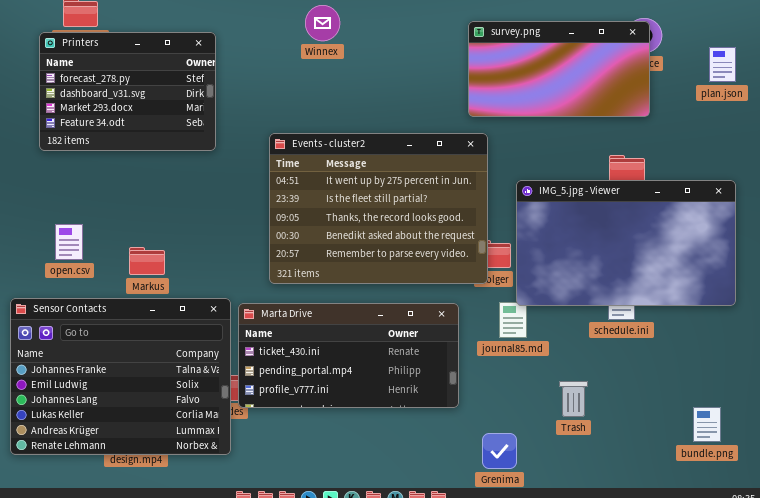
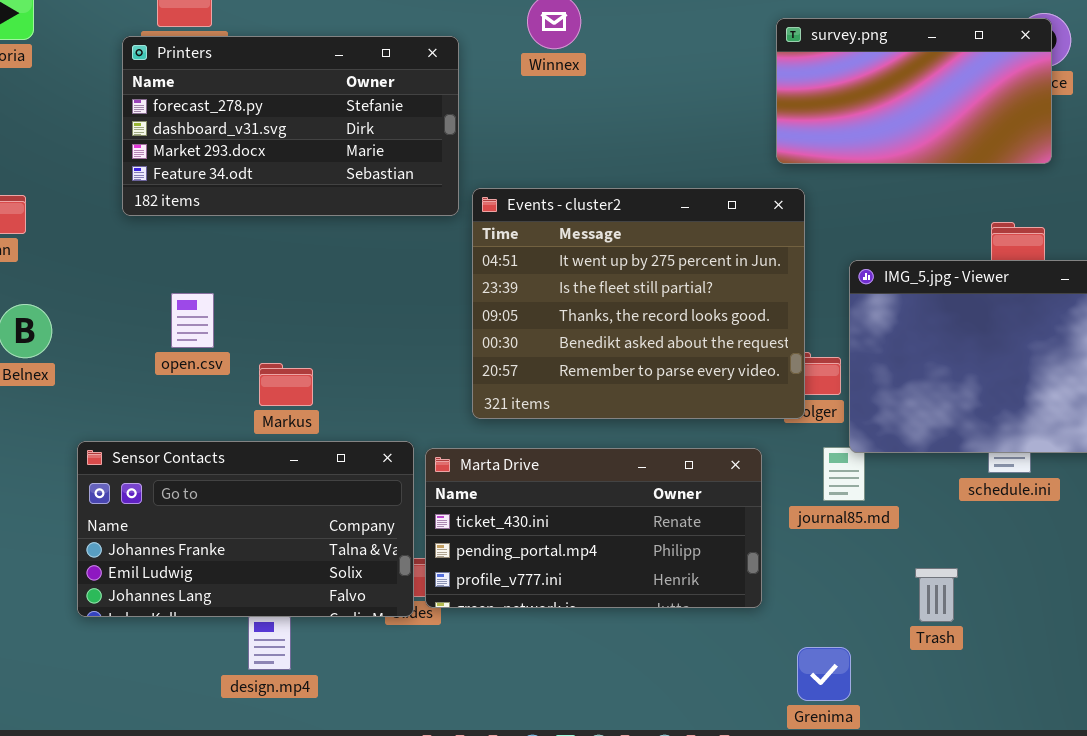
Printers: [39,32,216,151] -> [122,36,459,216], resized
open.csv: [55,224,83,260] -> [171,293,214,348], moved
Sensor Contacts: [10,298,231,455] -> [77,441,414,617], resized

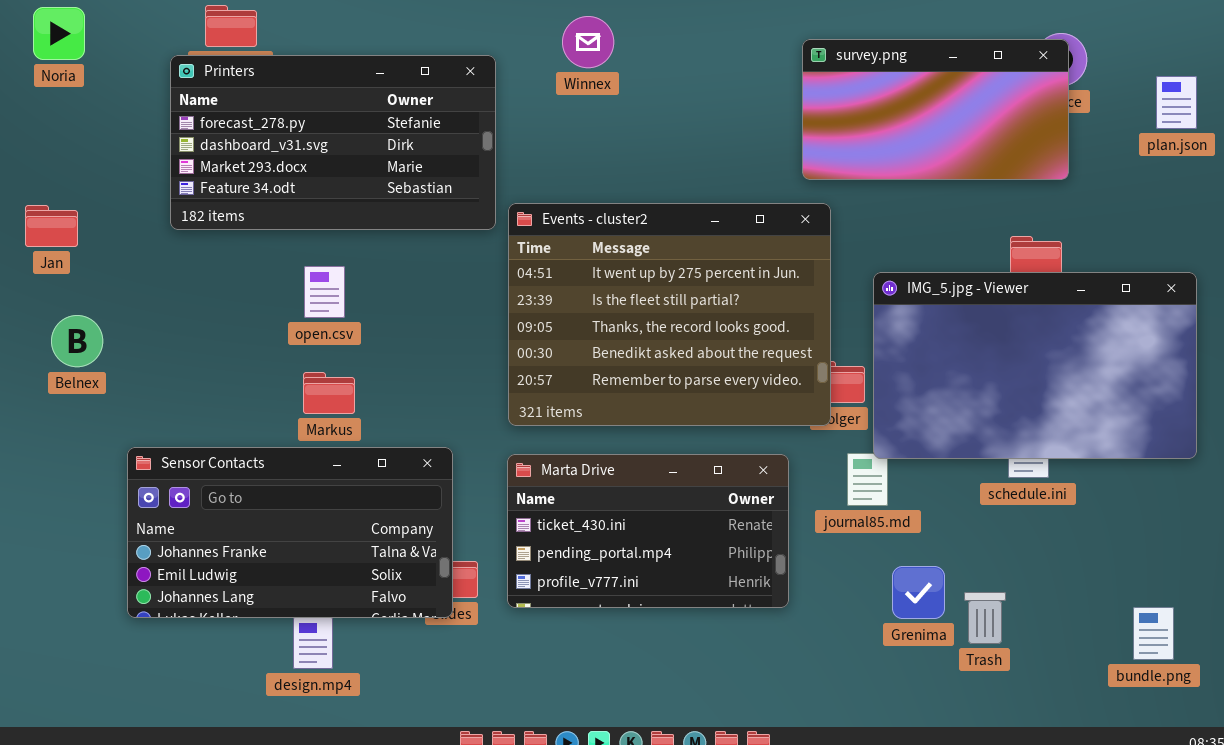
open.csv: [171,293,214,348] -> [304,266,345,318], moved
Marta Drive: [425,448,762,608] -> [507,454,789,608], resized
Trash: [915,568,958,622] -> [964,592,1006,644], moved
Grenima: [797,647,851,701] -> [892,566,945,619], moved

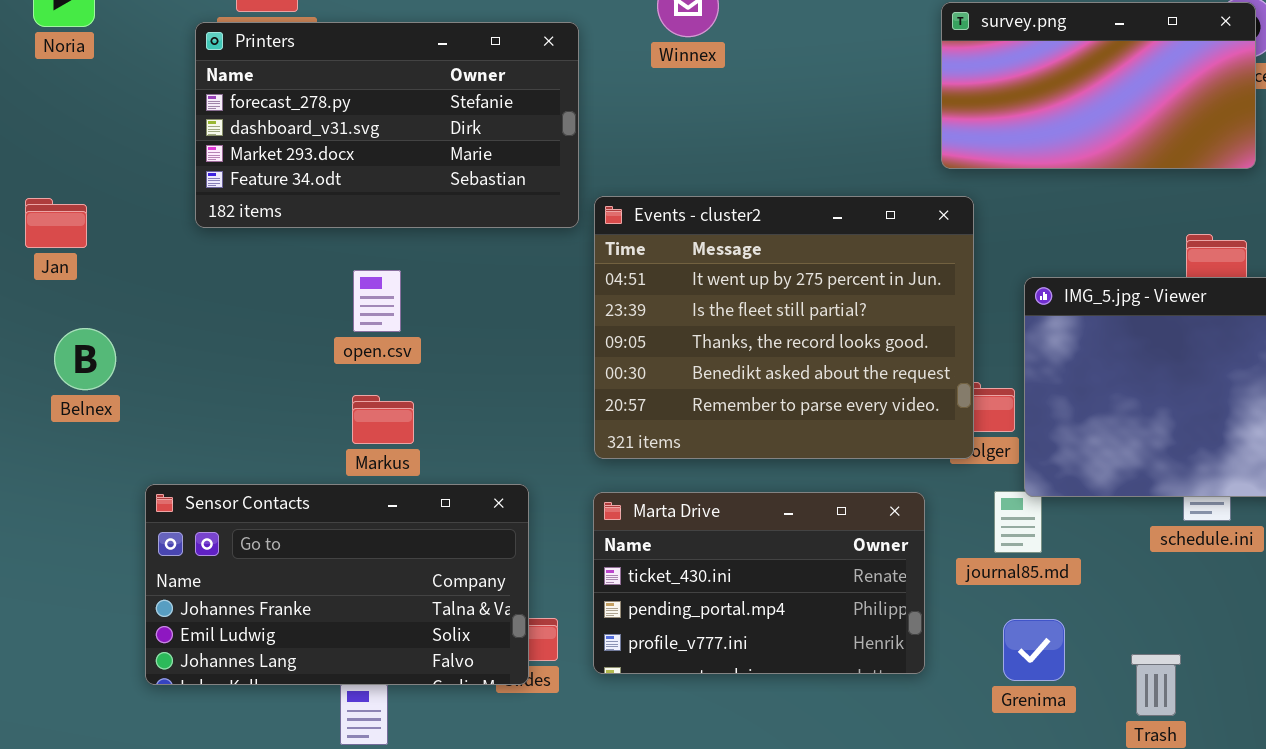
Grenima: [892,566,945,619] -> [1003,619,1065,681], moved

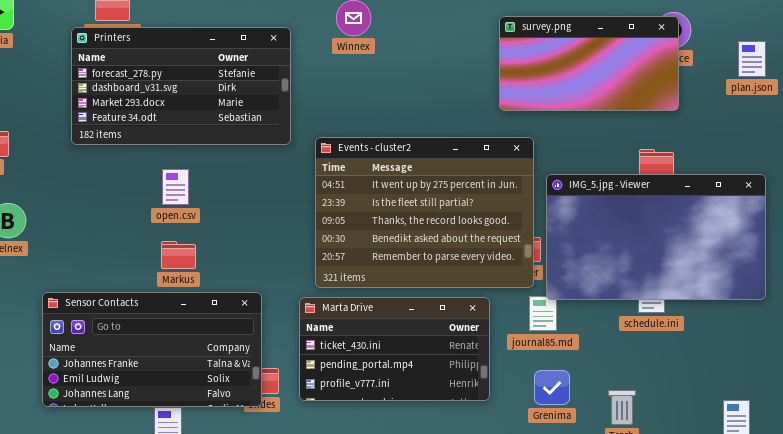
Events - cluster2: [594,196,974,459] -> [315,137,534,288], moved

